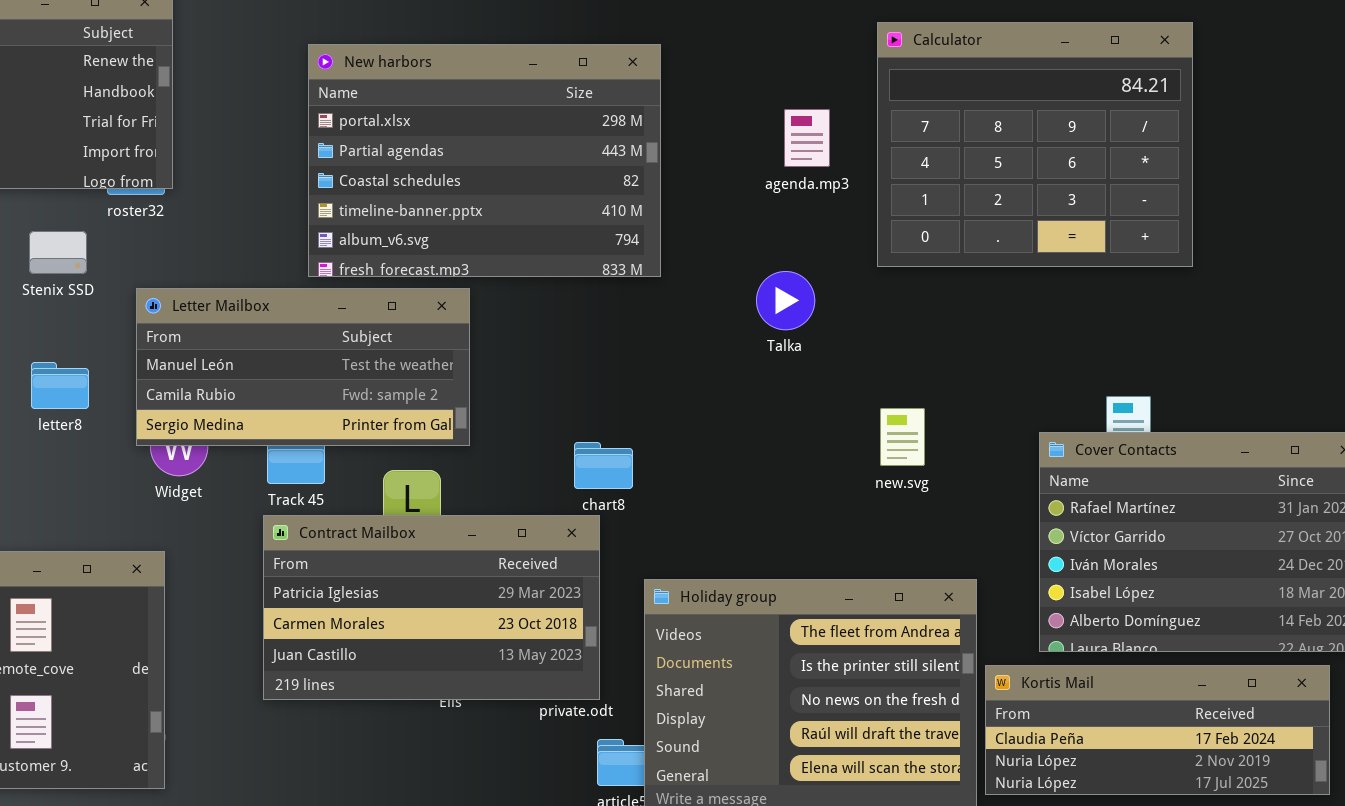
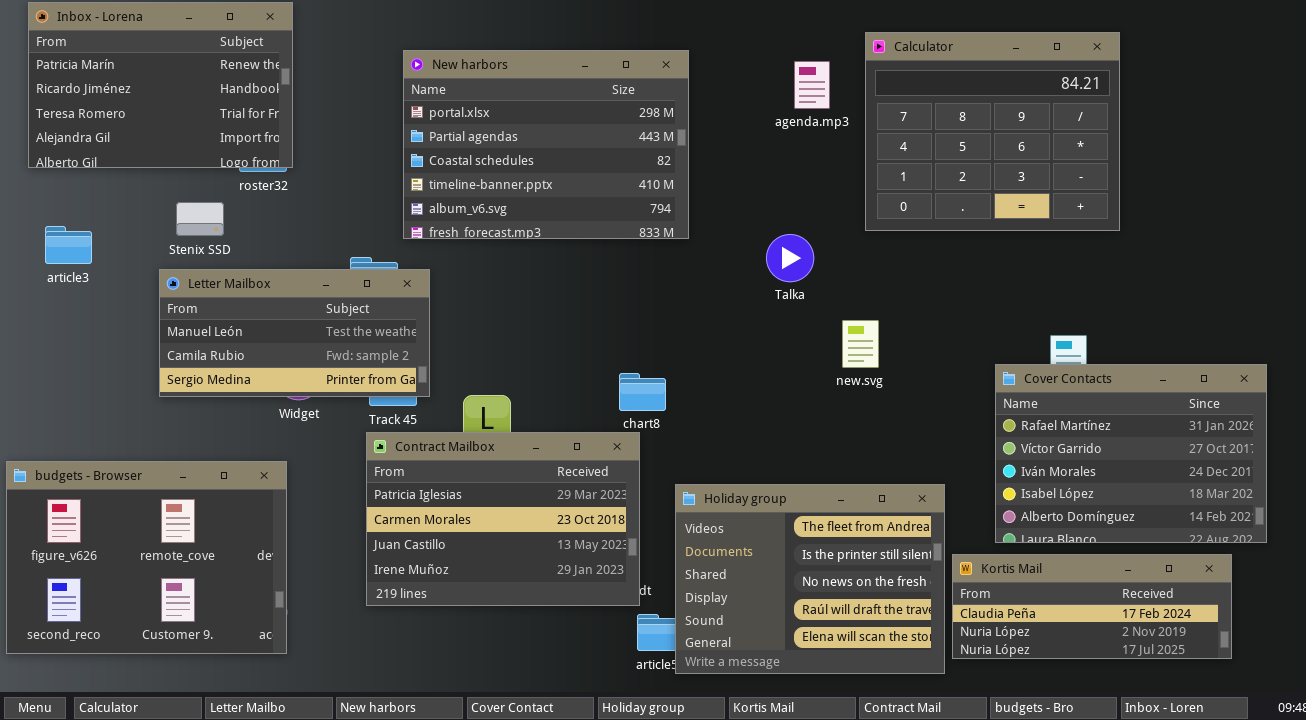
agenda.mp3: [784,109,830,167] -> [794,61,830,109], moved
Letter Mailbox: [136,288,470,446] -> [159,269,430,397], moved
new.svg: [880,408,925,466] -> [842,320,879,368], moved
Contract Mailbox: [263,515,600,700] -> [366,432,640,606], resized

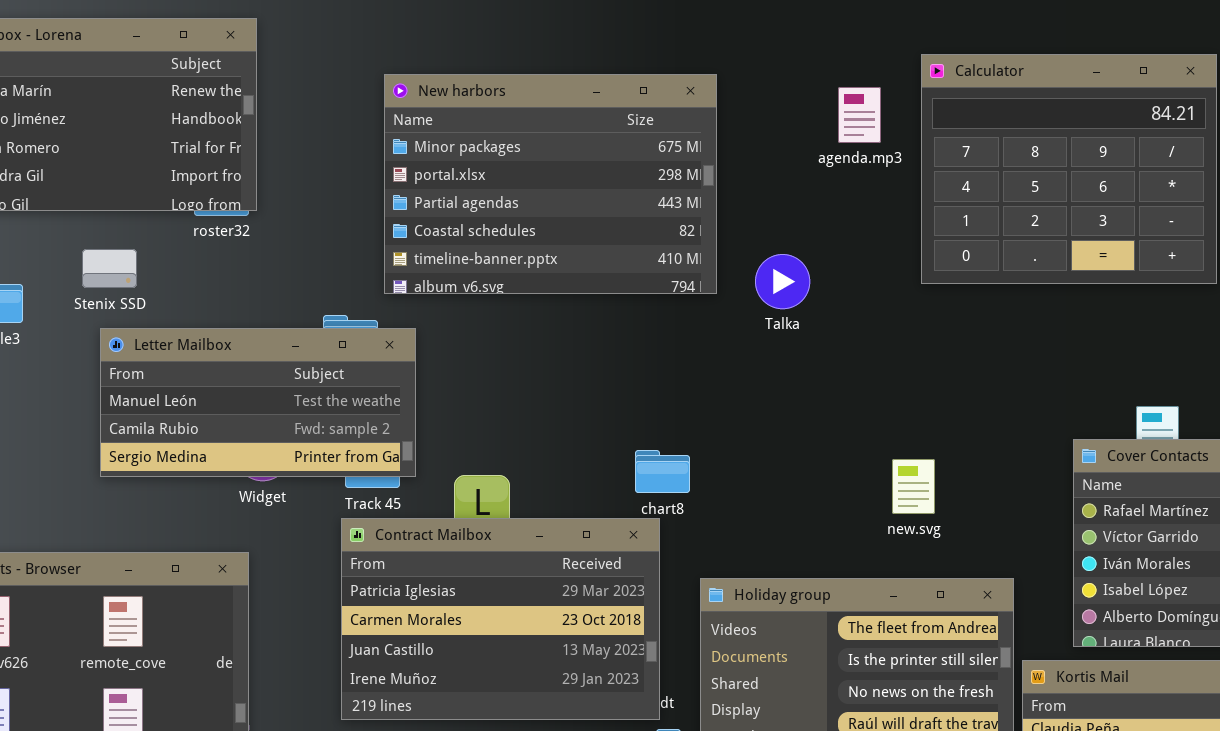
New harbors: [403,50,689,239] -> [384,74,717,294], scrolled up 1 row
Stenix SSD: [176,202,224,236] -> [82,249,137,288], moved
Talka: [766,234,814,282] -> [755,254,810,309], moved
new.svg: [842,320,879,368] -> [892,459,935,514], moved

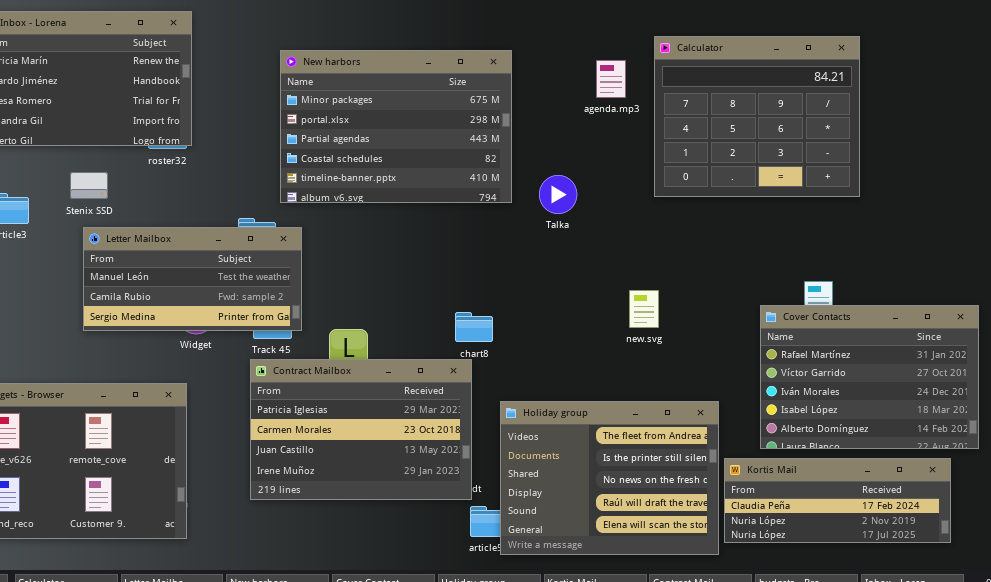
new.svg: [892,459,935,514] -> [629,290,659,328], moved

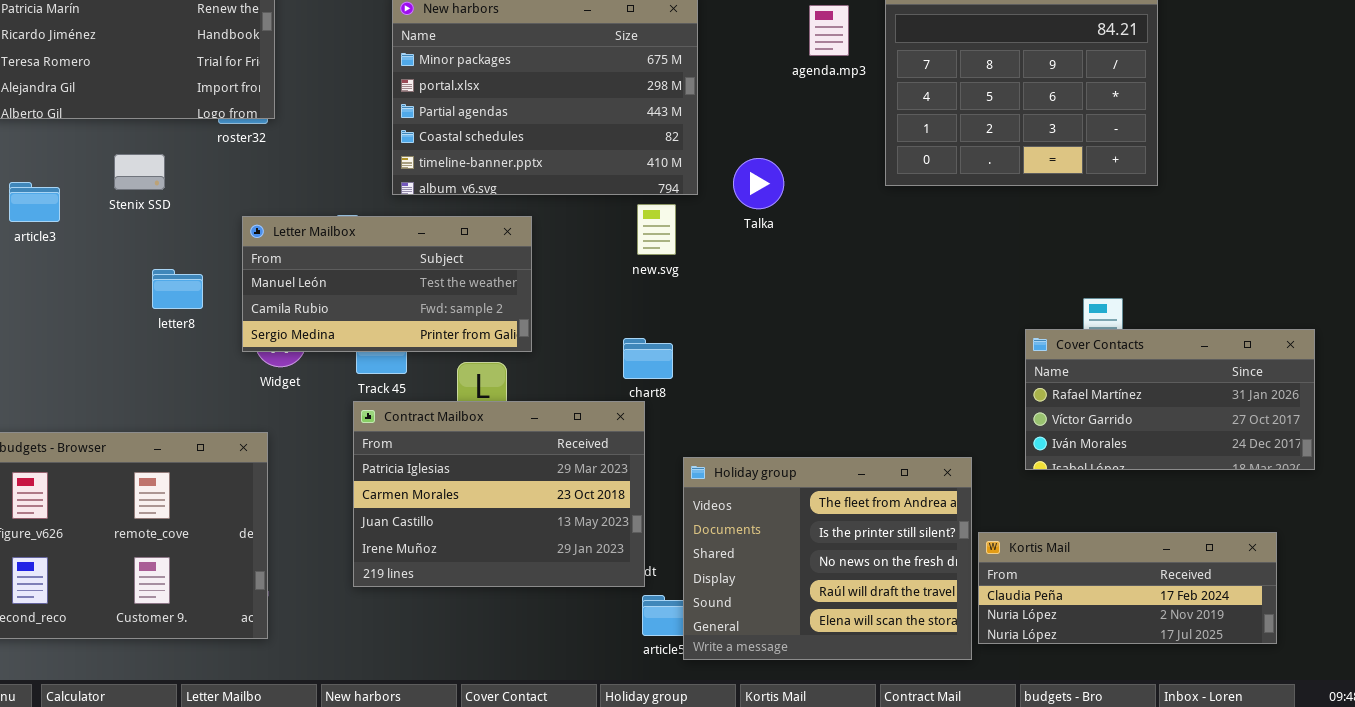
Letter Mailbox: [83,227,302,331] -> [242,216,532,352], moved
new.svg: [629,290,659,328] -> [637,204,676,255], moved
Cover Contacts: [760,305,979,449] -> [1025,329,1315,470], resized

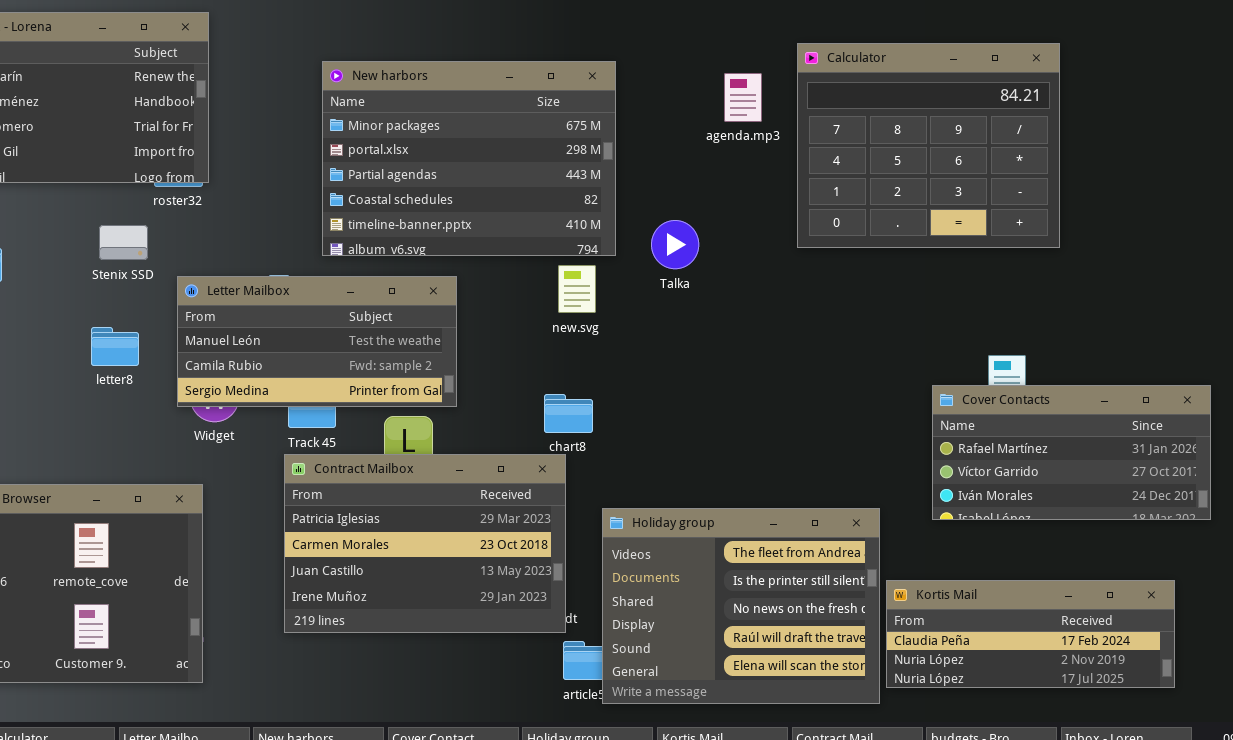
Stenix SSD: [114,154,165,190] -> [99,225,148,260], moved

